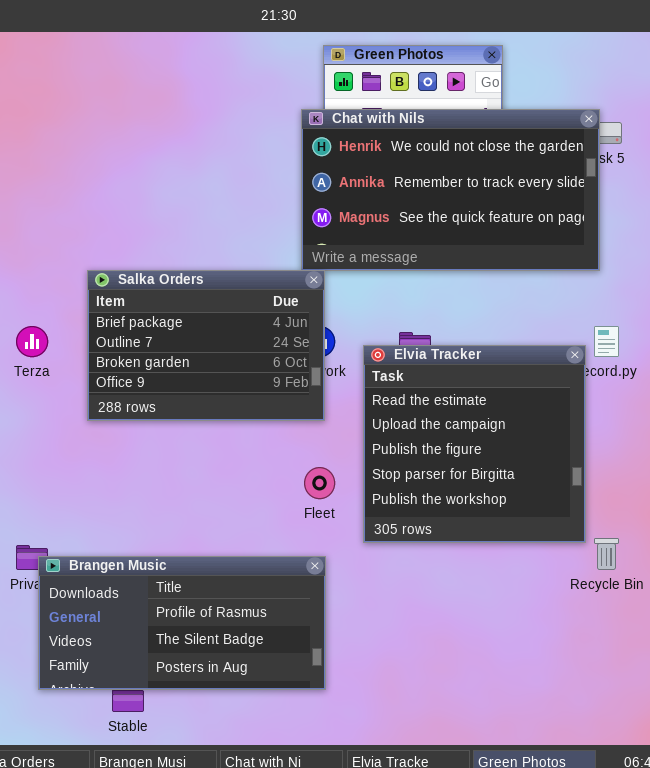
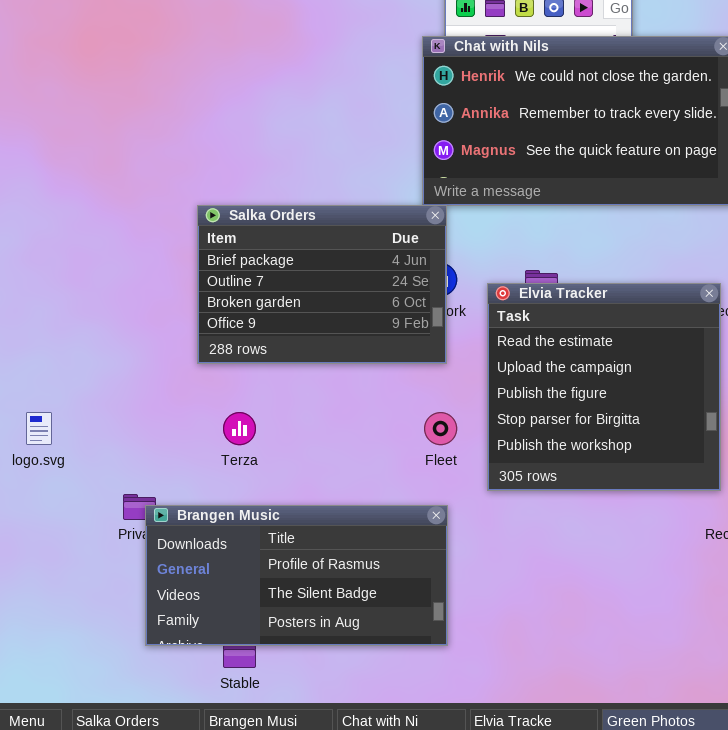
Terza: [16,326,48,357] -> [223,412,256,445], moved

